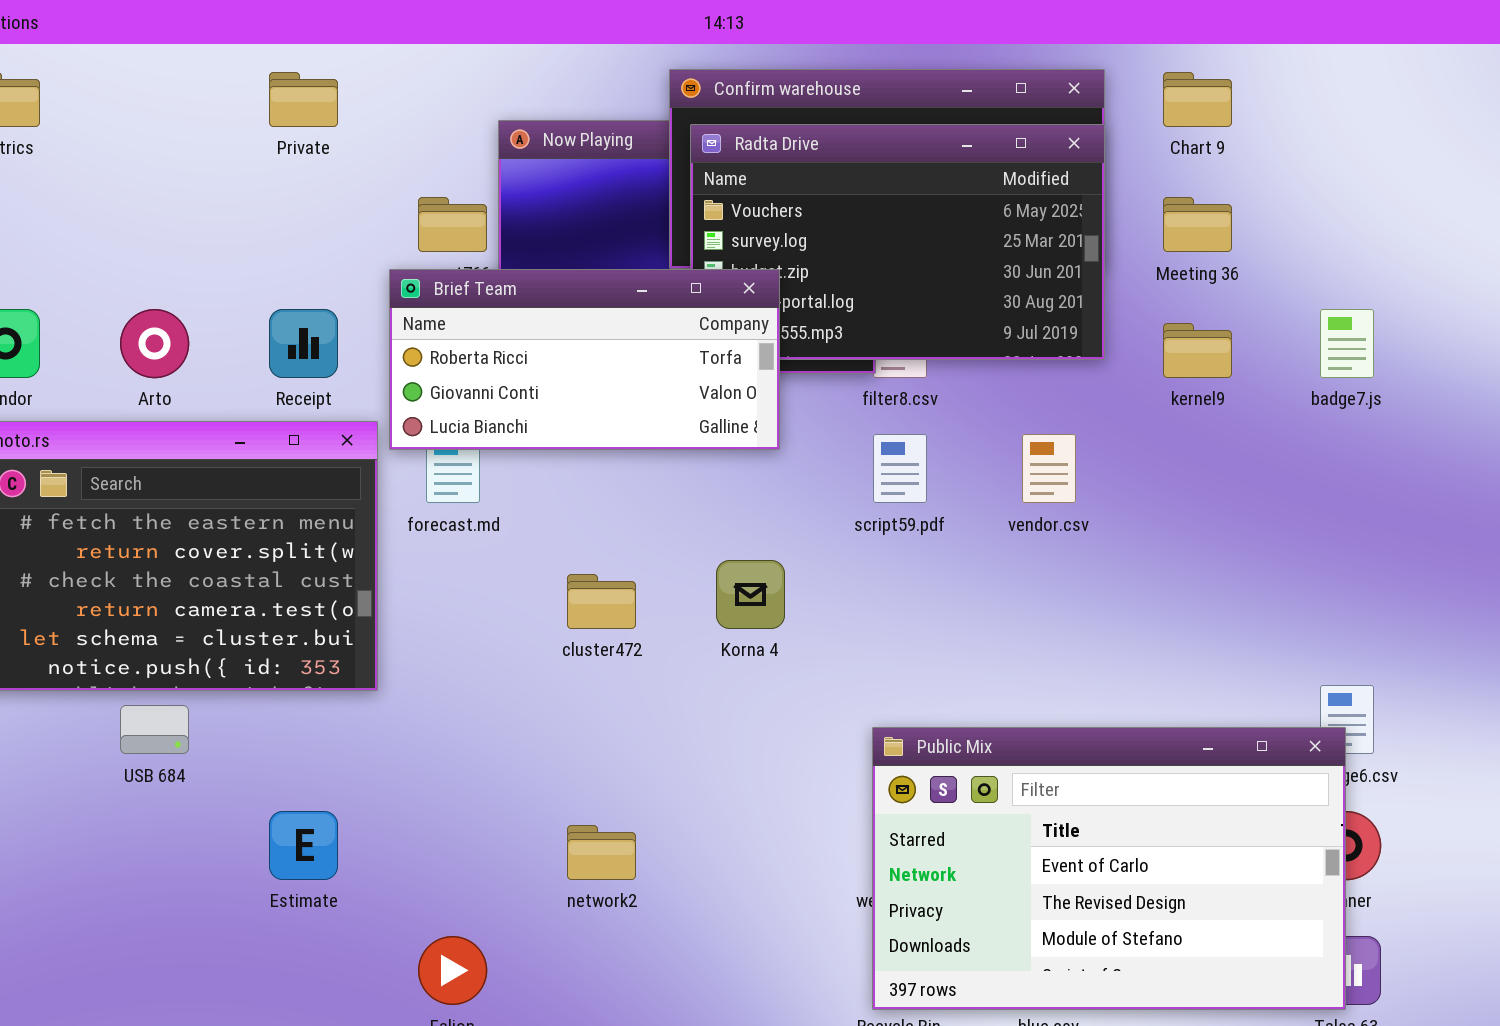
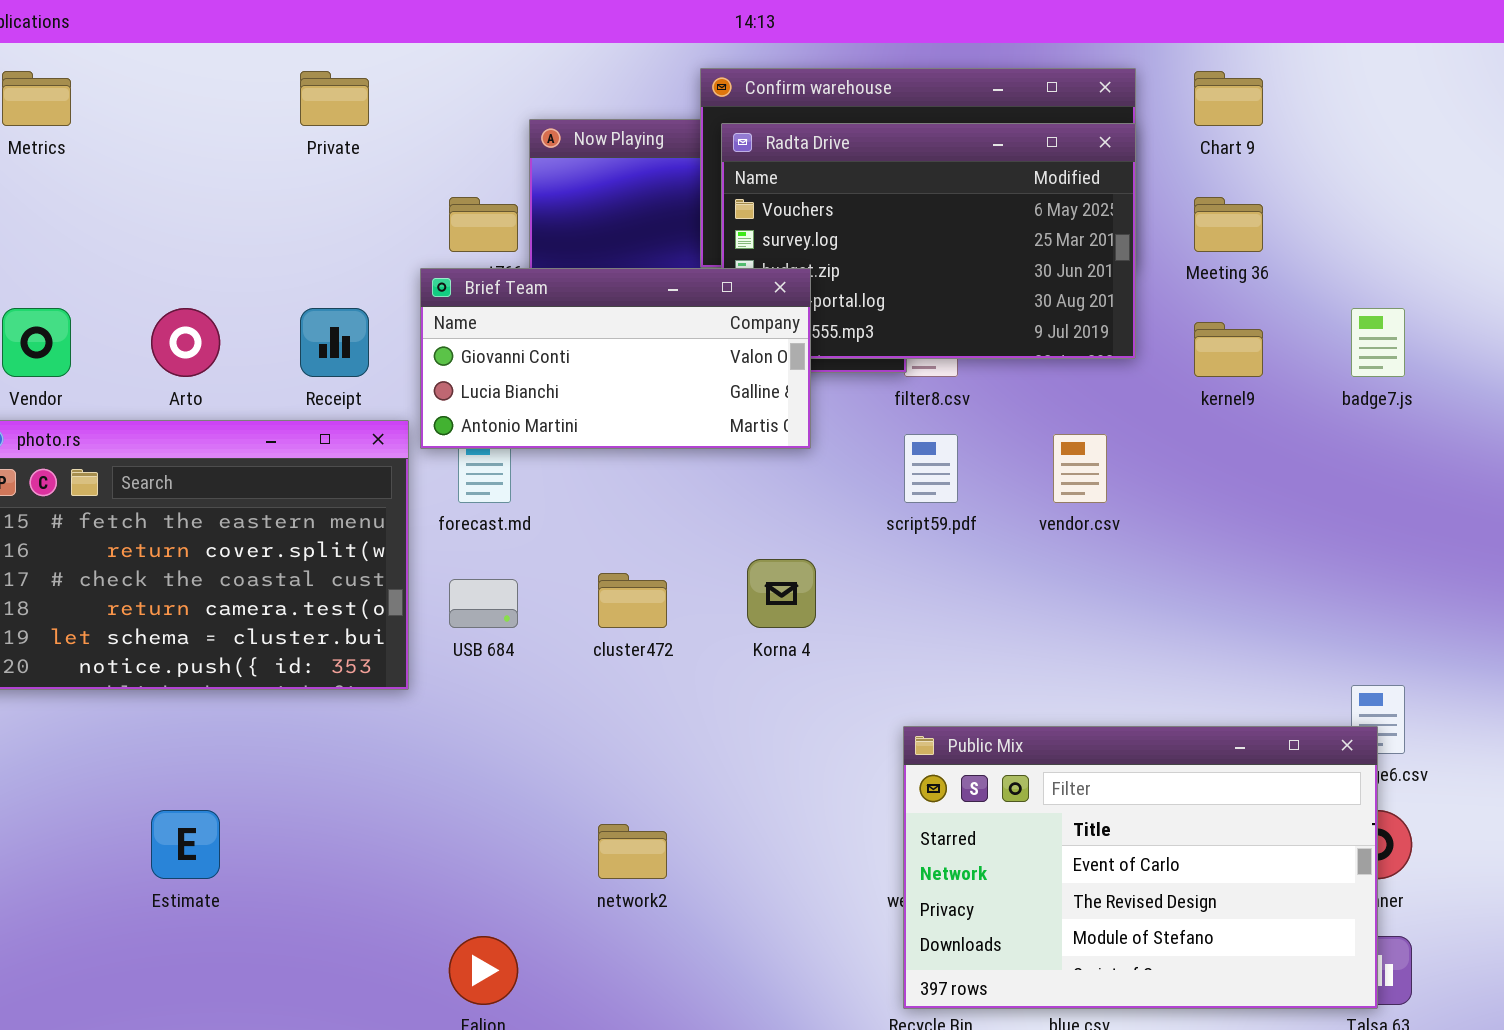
Brief Team: [389,269,780,450] -> [420,268,811,449], scrolled down 1 row
USB 684: [120,705,189,754] -> [449,579,518,628], moved
Estimate: [269,811,338,880] -> [151,810,220,879], moved

